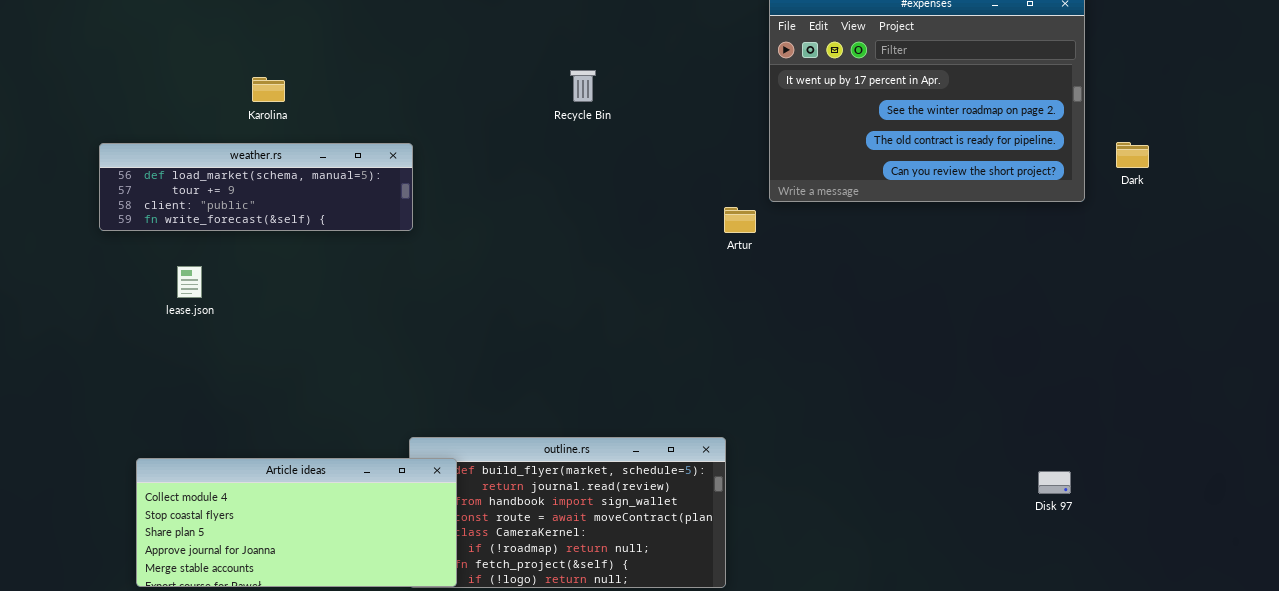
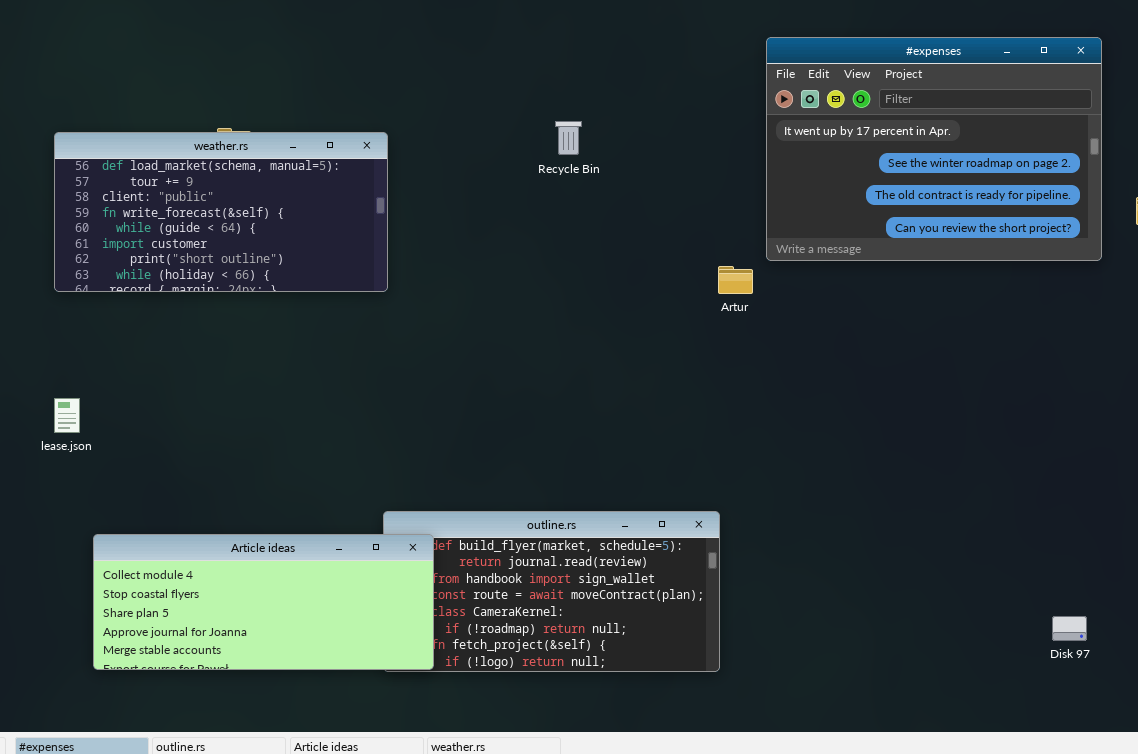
weather.rs: [99,143,413,231] -> [54,132,388,292], resized
lease.json: [177,266,202,298] -> [54,398,80,433], moved
Disk 97: [1038,471,1071,494] -> [1052,616,1087,641], moved

